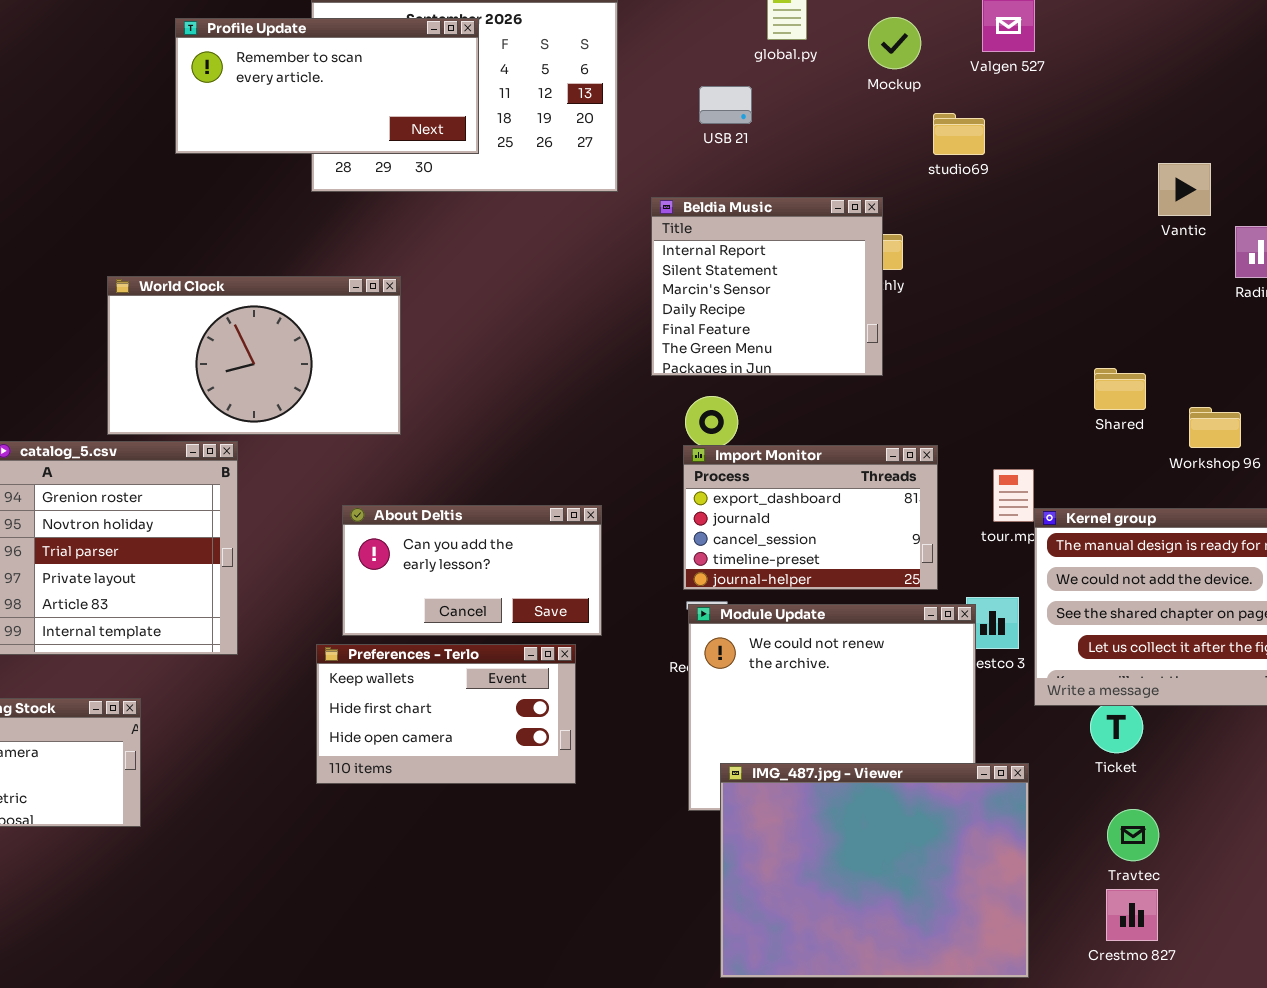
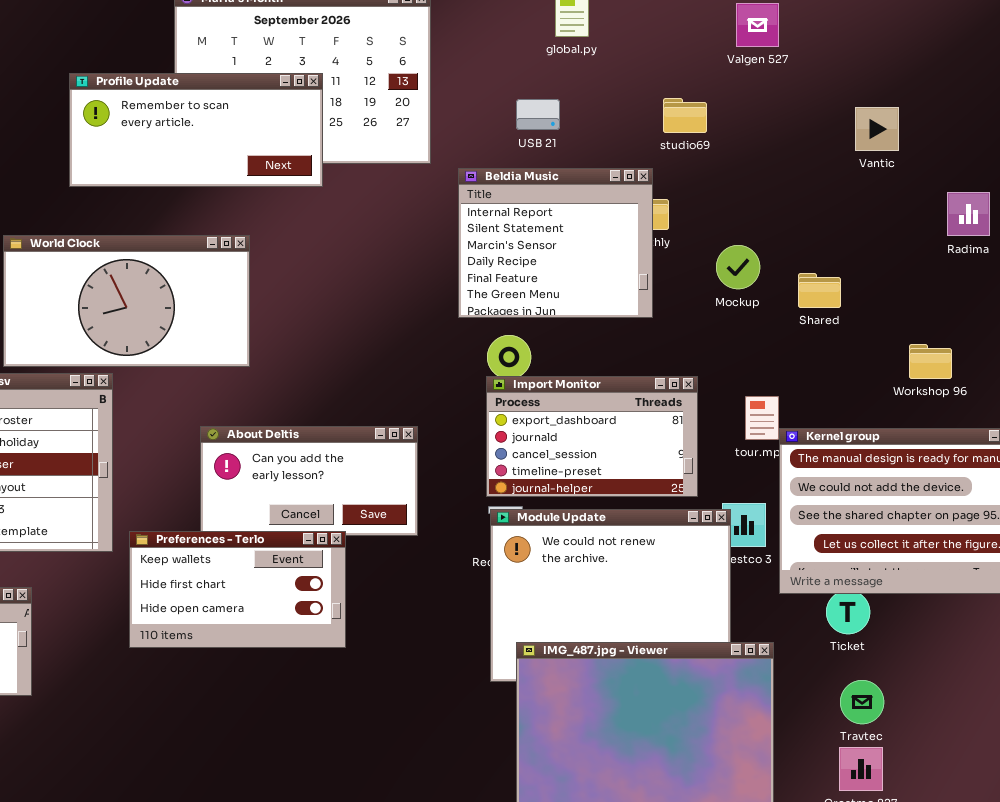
Mockup: [868,17,921,69] -> [716,245,760,289], moved
Profile Update: [175,18,479,154] -> [69,73,323,187], moved
USB 21: [699,86,752,124] -> [516,99,560,130], moved
studio69: [933,113,985,155] -> [663,98,707,133], moved
Vantic: [1158,163,1211,216] -> [855,107,899,151], moved
Shared: [1094,368,1146,410] -> [798,273,841,308], moved
Preferences - Terlo: [316,644,576,784] -> [129,531,346,648], moved

